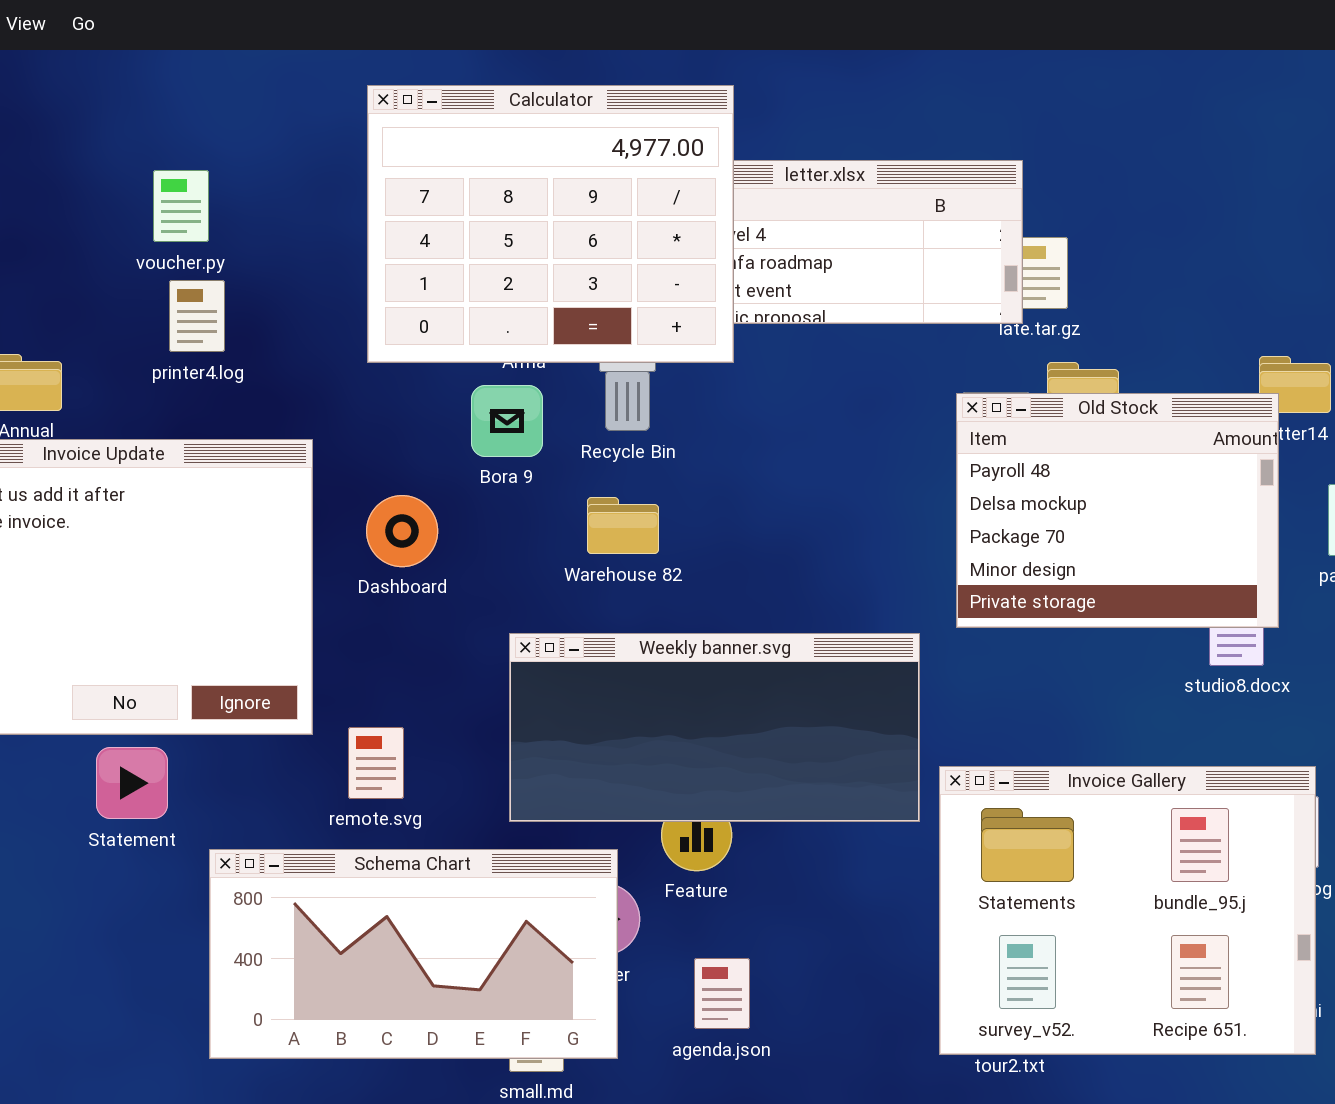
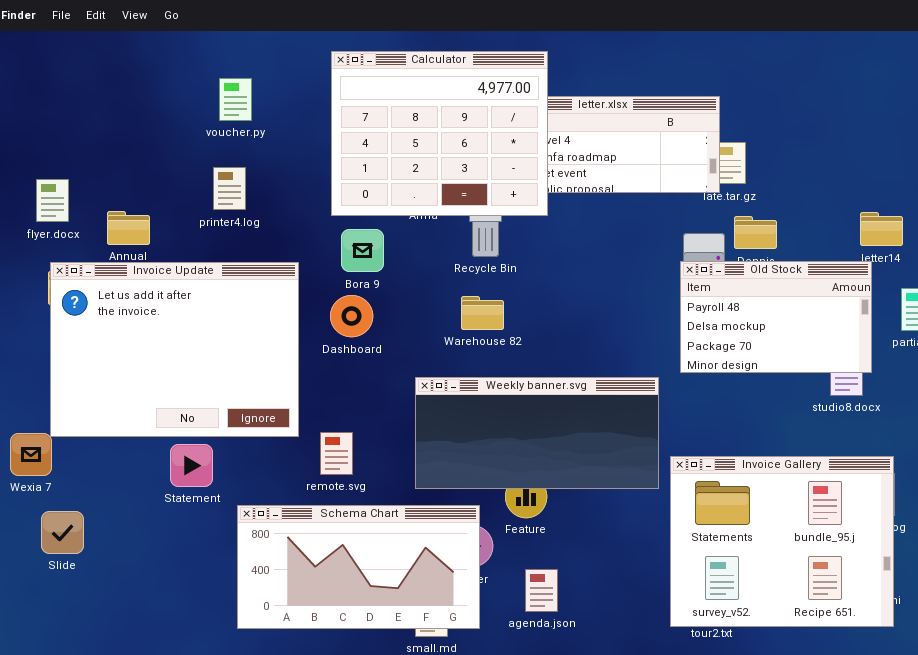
voucher.py: [153,170,209,242] -> [219,78,252,121], moved
Bora 9: [471,385,543,457] -> [341,229,384,272], moved
Old Stock: [956,393,1279,628] -> [680,261,872,373], resized

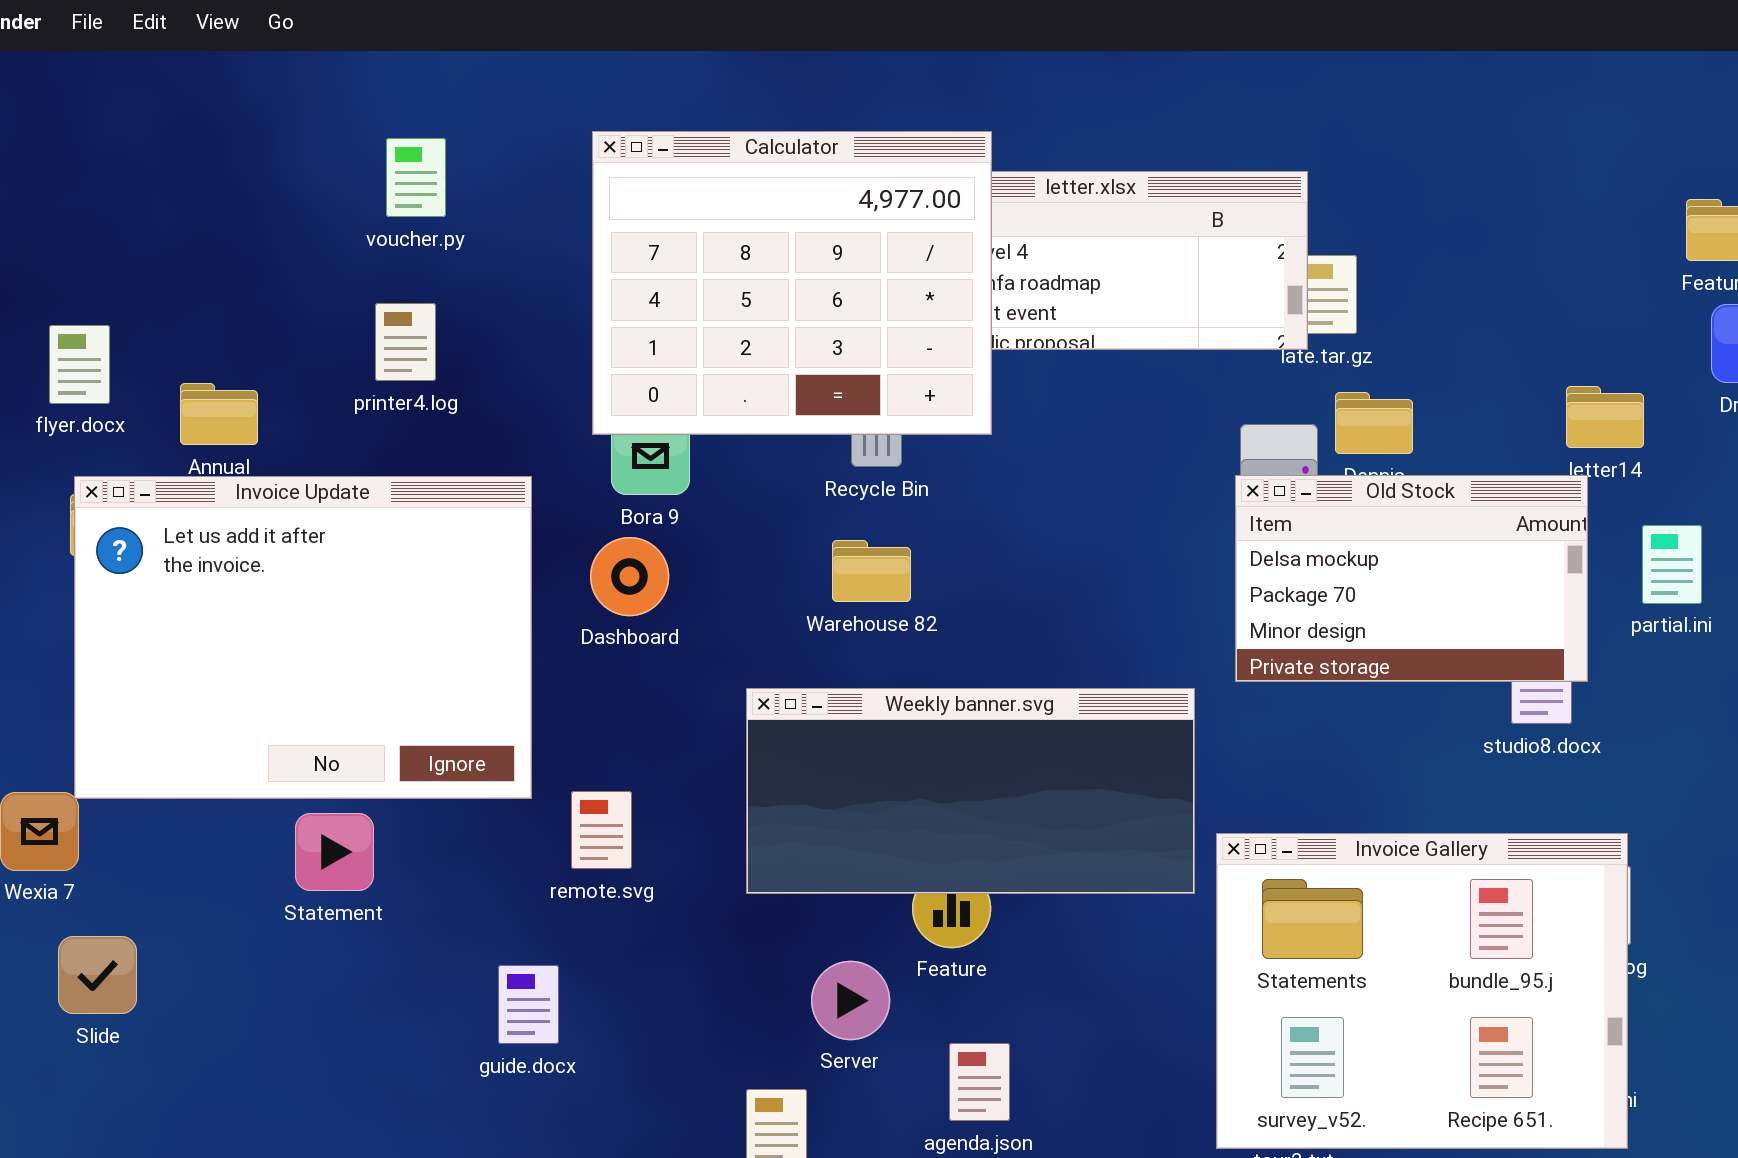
Calculator: [331,51,548,216] -> [592,131,992,435], moved
Old Stock: [680,261,872,373] -> [1235,475,1588,682], scrolled down 1 row
Schema Chart: [237,505,480,629] -> none, closed

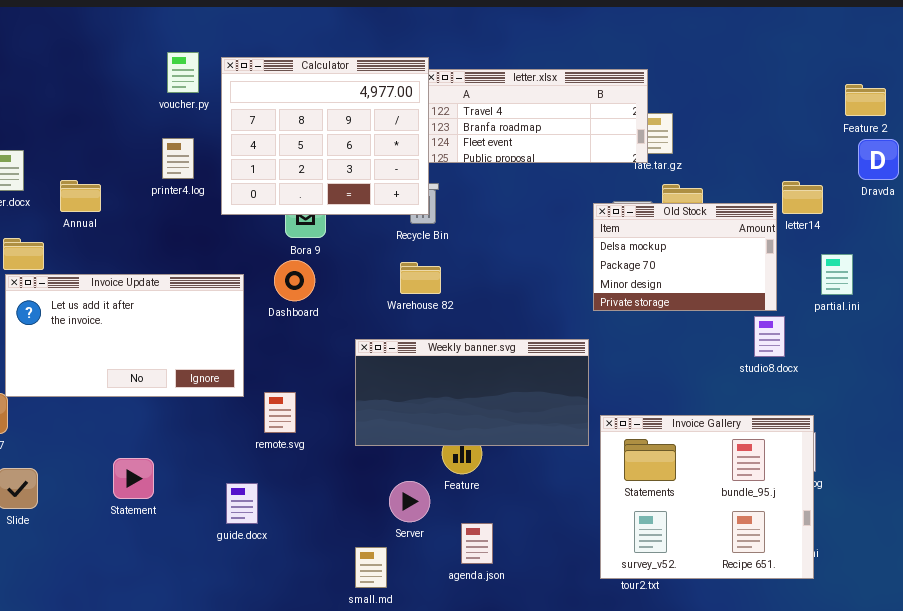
Calculator: [592,131,992,435] -> [221,57,429,215], moved
Old Stock: [1235,475,1588,682] -> [593,203,777,311], moved
Invoice Update: [74,476,532,799] -> [5,274,244,397], resized
Statement: [295,813,374,891] -> [113,458,154,499], moved

